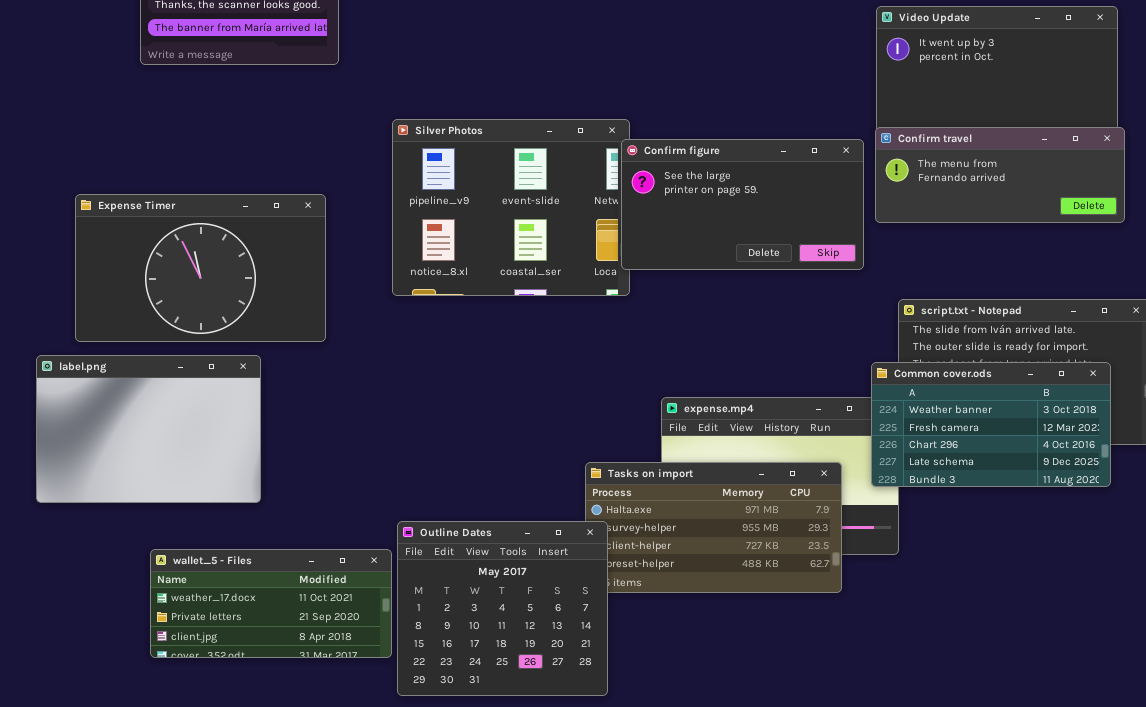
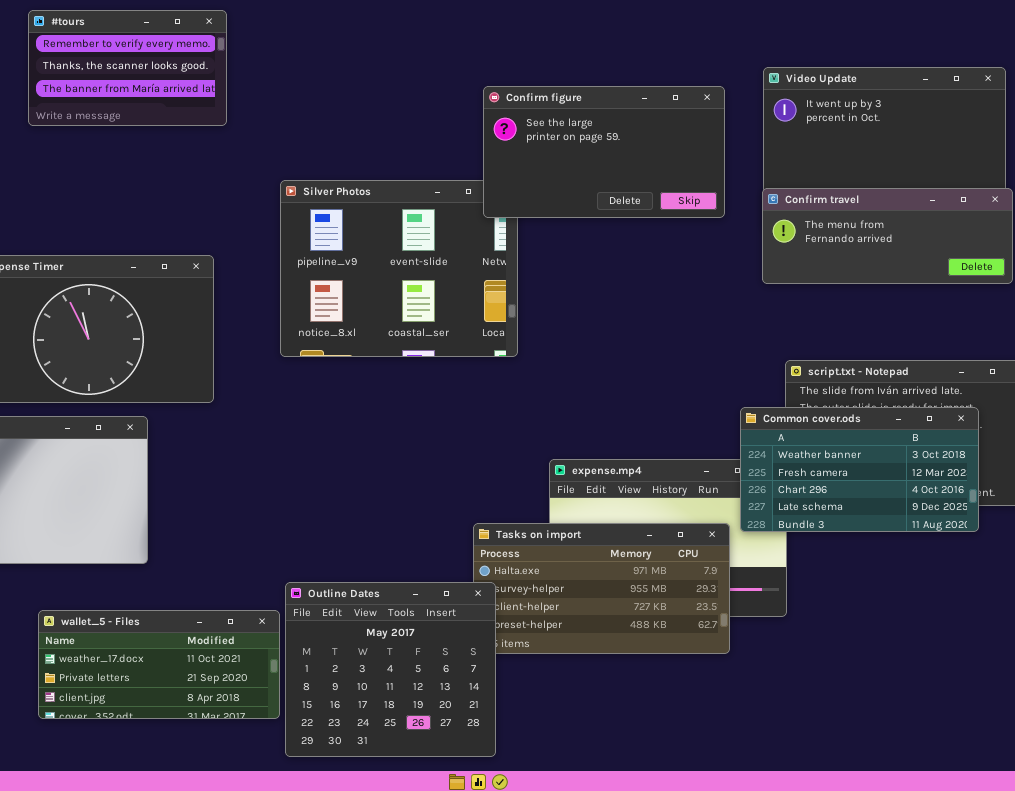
Confirm figure: [621,139,864,270] -> [483,86,725,218], moved
Common cover.ods: [871,362,1111,487] -> [740,407,979,532], moved

